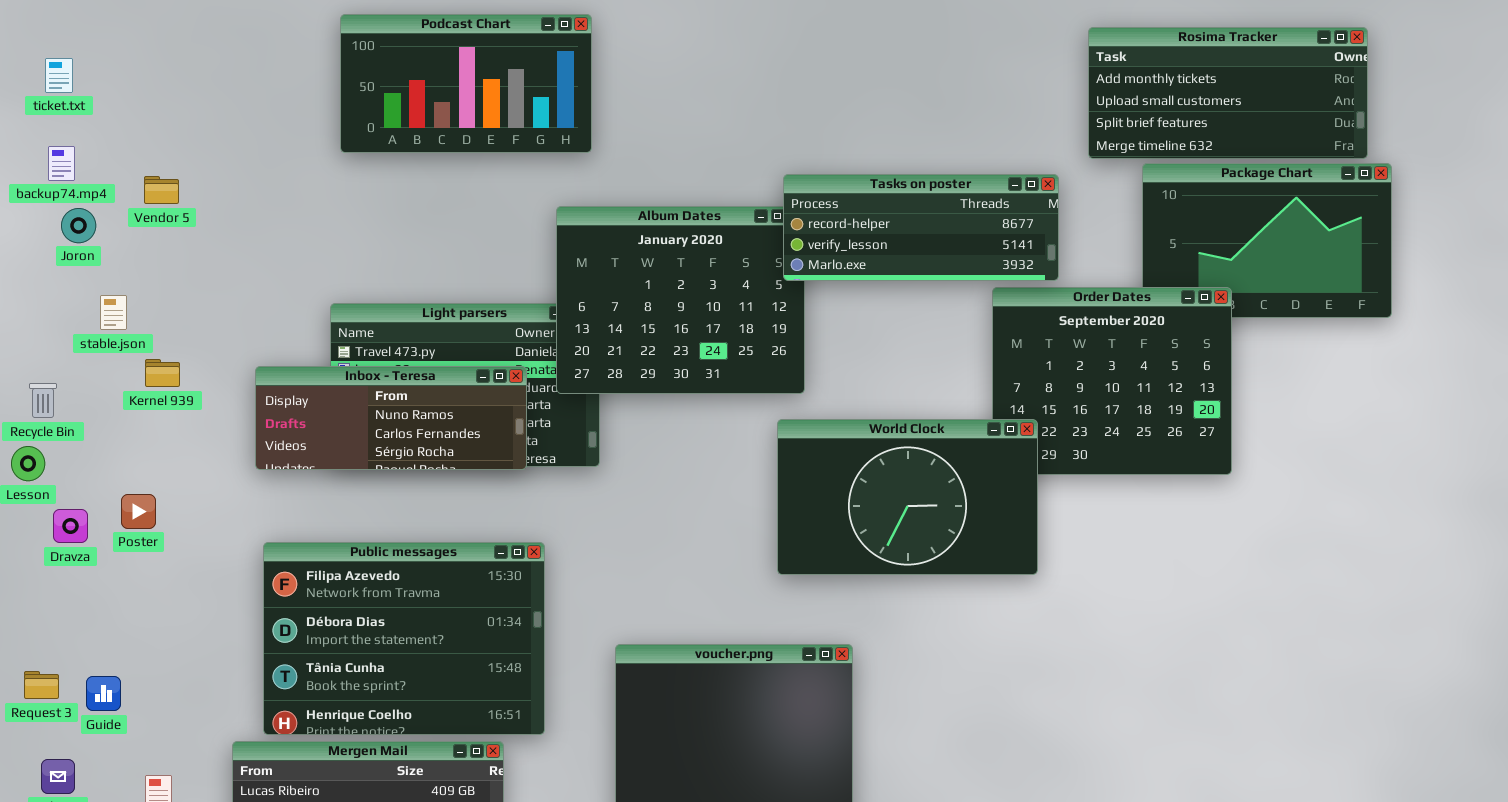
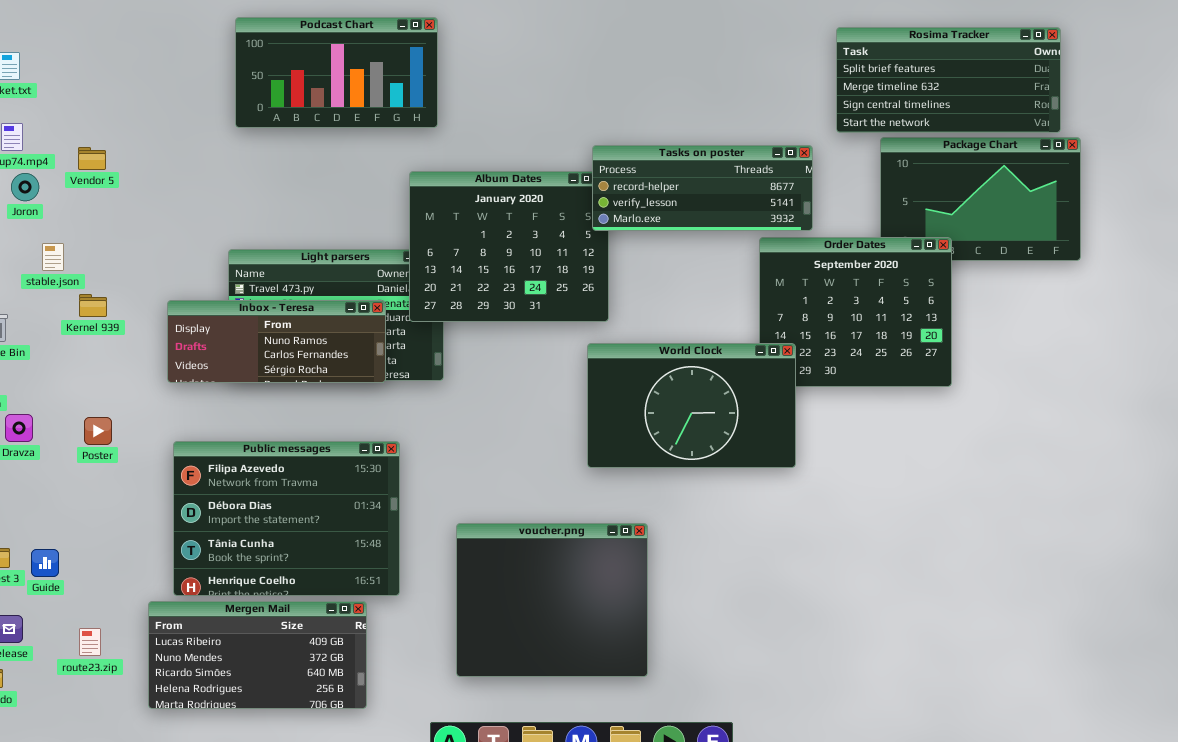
Rosima Tracker: [1088,27,1368,159] -> [836,27,1061,133], scrolled down 2 rows
Poster: [121,494,156,529] -> [84,417,112,445], moved

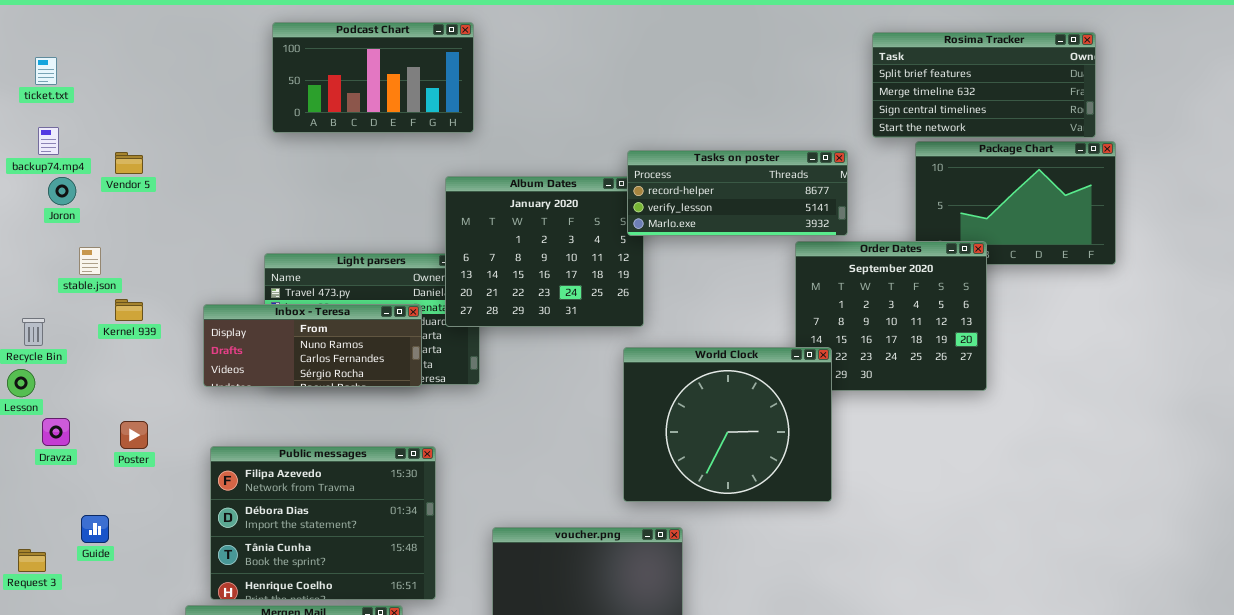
World Clock: [587,343,796,468] -> [623,347,832,502], resized
Guide: [31,549,59,577] -> [81,515,109,543], moved

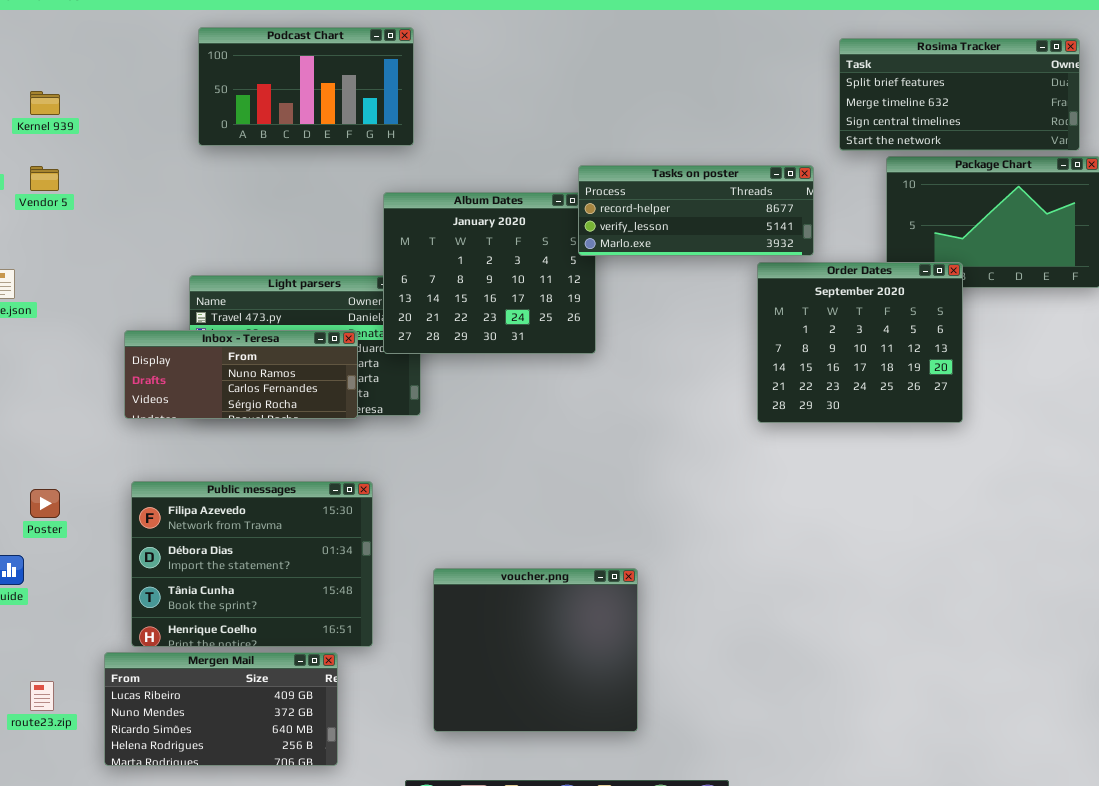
Kernel 939: [115,299,143,321] -> [30,91,60,115], moved
World Clock: [623,347,832,502] -> none, closed
Poster: [120,421,148,449] -> [30,489,60,518], moved

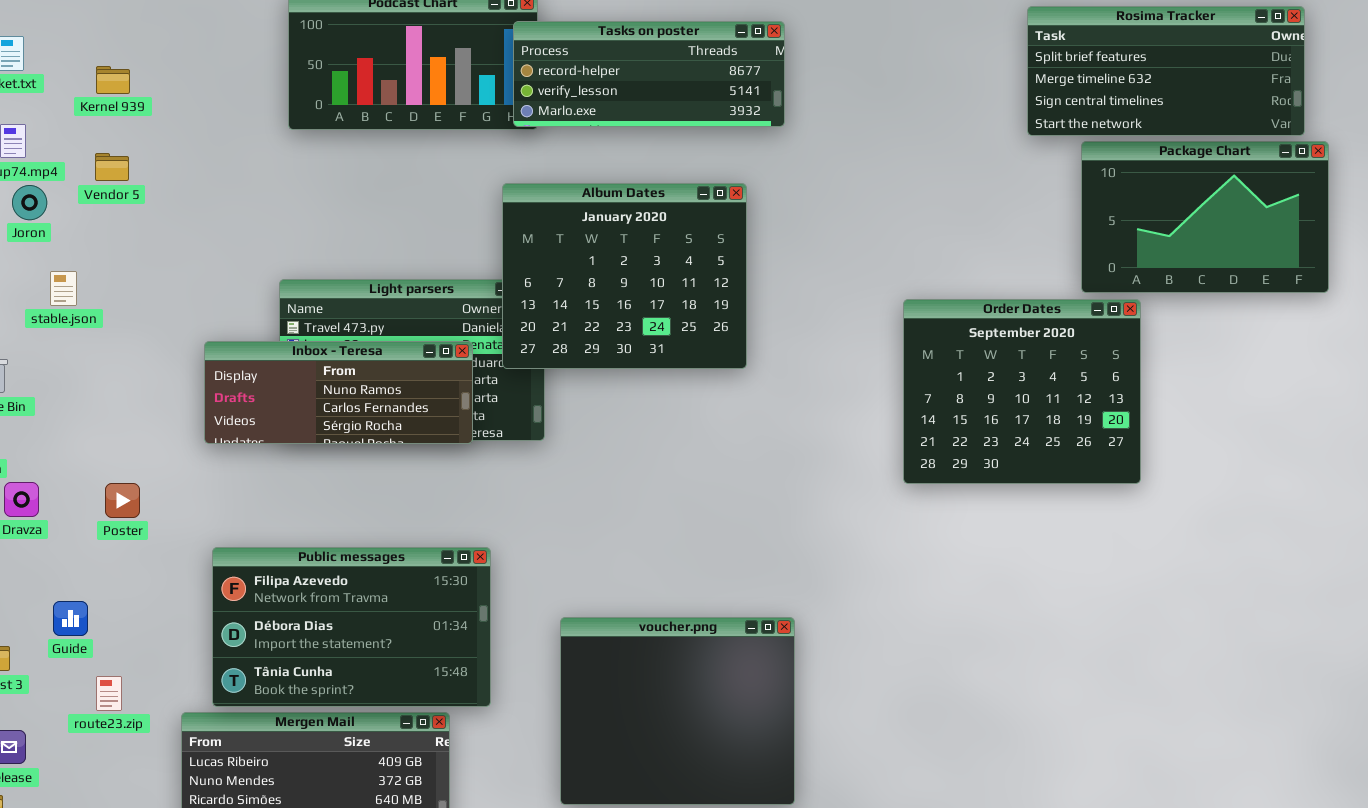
Tasks on poster: [578,165,814,256] -> [513,21,785,127], moved
Order Dates: [757,262,963,423] -> [903,299,1141,484], moved
Public messages: [131,481,373,647] -> [212,547,491,707], resized
Poster: [30,489,60,518] -> [105,483,140,518], moved
route23.zip: [30,681,54,711] -> [96,676,122,711], moved

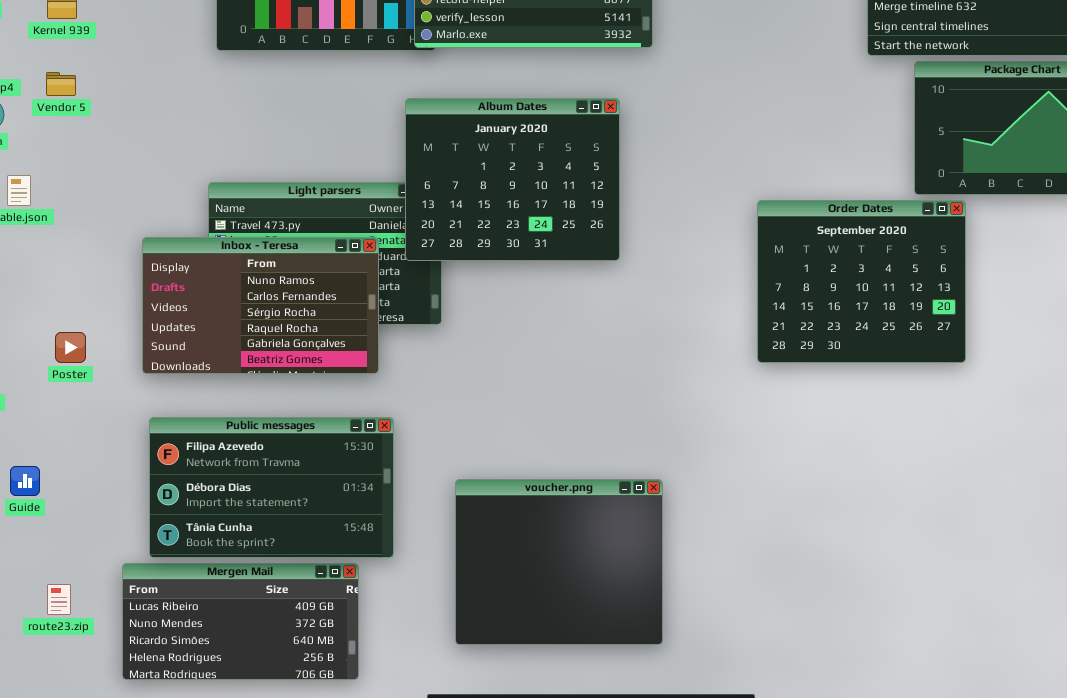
Inbox - Teresa: [204,341,473,444] -> [142,237,379,374], resized
Poster: [105,483,140,518] -> [55,332,86,363], moved
route23.zip: [96,676,122,711] -> [47,584,71,615], moved

